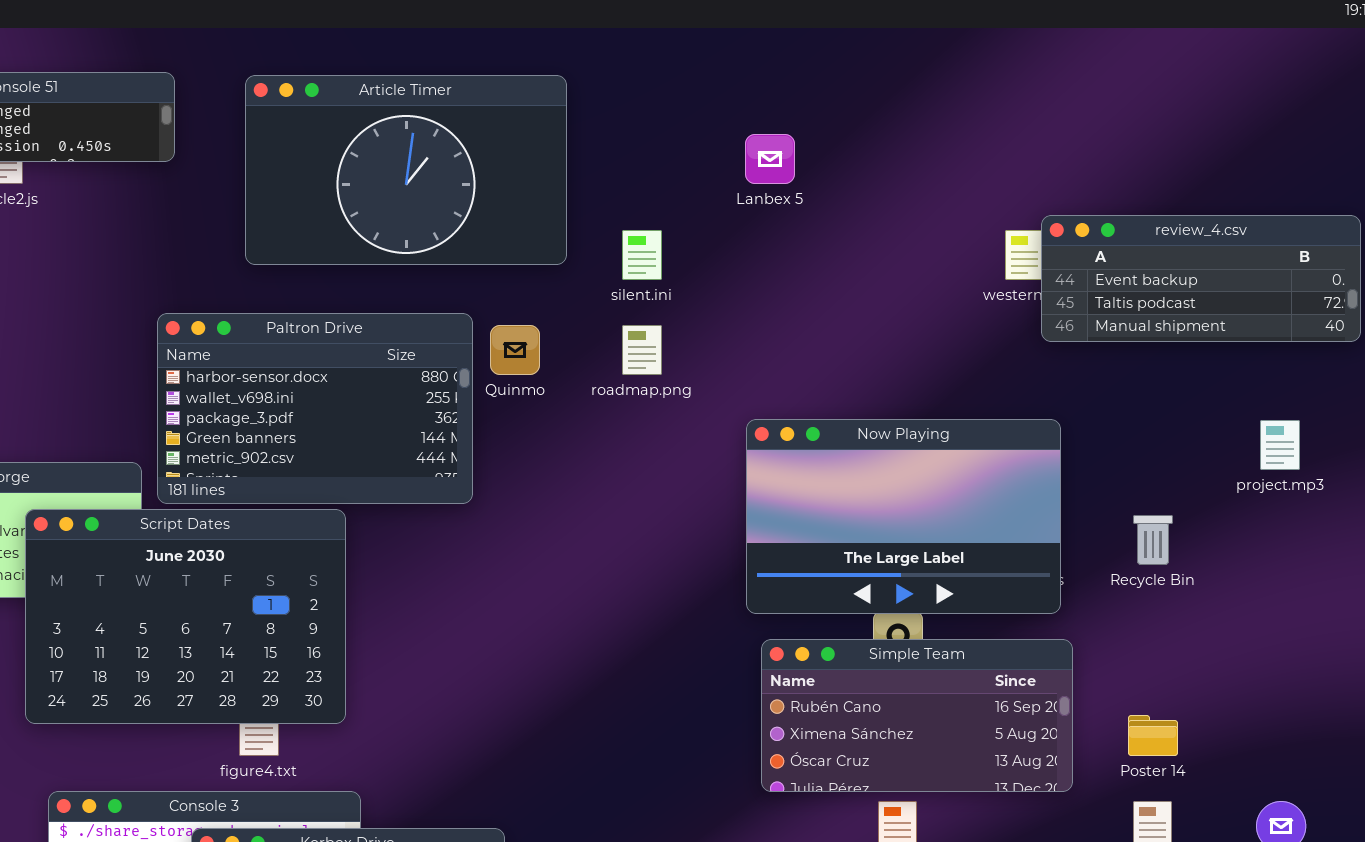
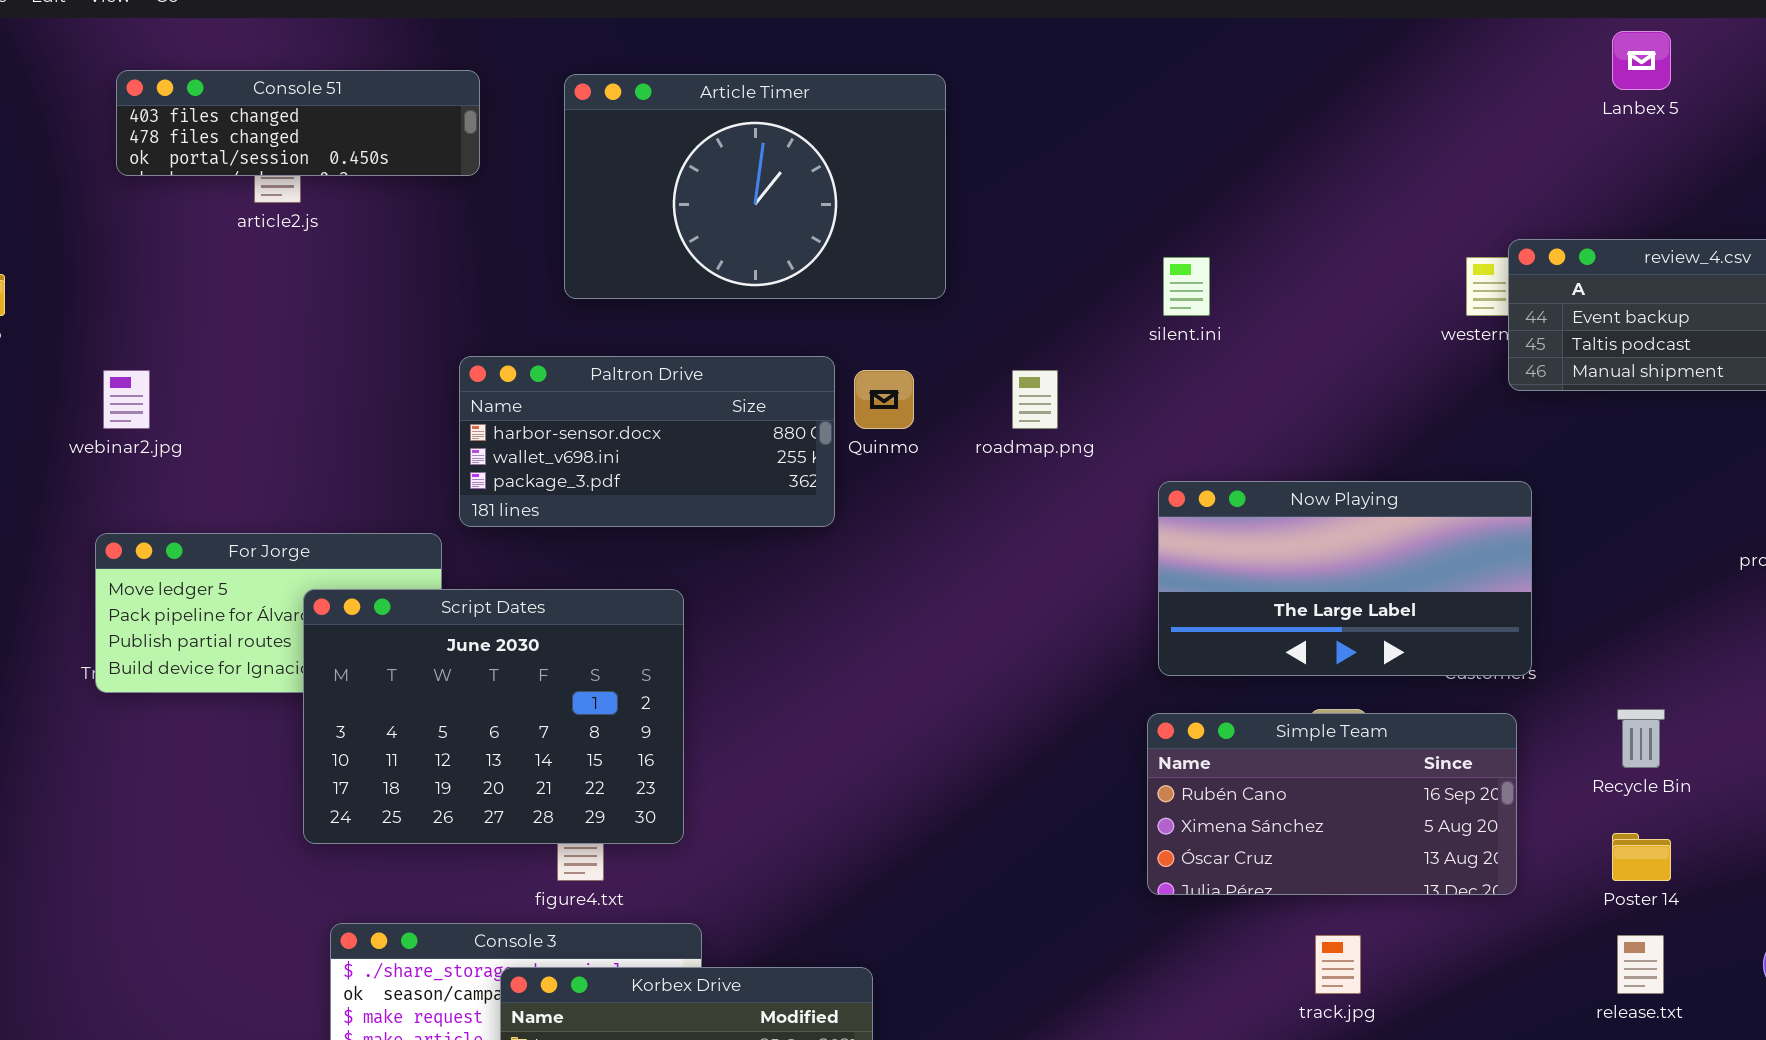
Lanbex 5: [745,134,795,184] -> [1612,31,1671,90], moved
silent.ini: [622,230,662,280] -> [1163,257,1210,316], moved
Paltron Drive: [157,313,473,504] -> [459,356,835,527], resized
Now Playing: [746,419,1061,614] -> [1158,481,1532,676], resized
Recycle Bin: [1133,515,1173,565] -> [1617,709,1665,768], moved
Simple Team: [761,639,1073,792] -> [1147,713,1517,895], moved

